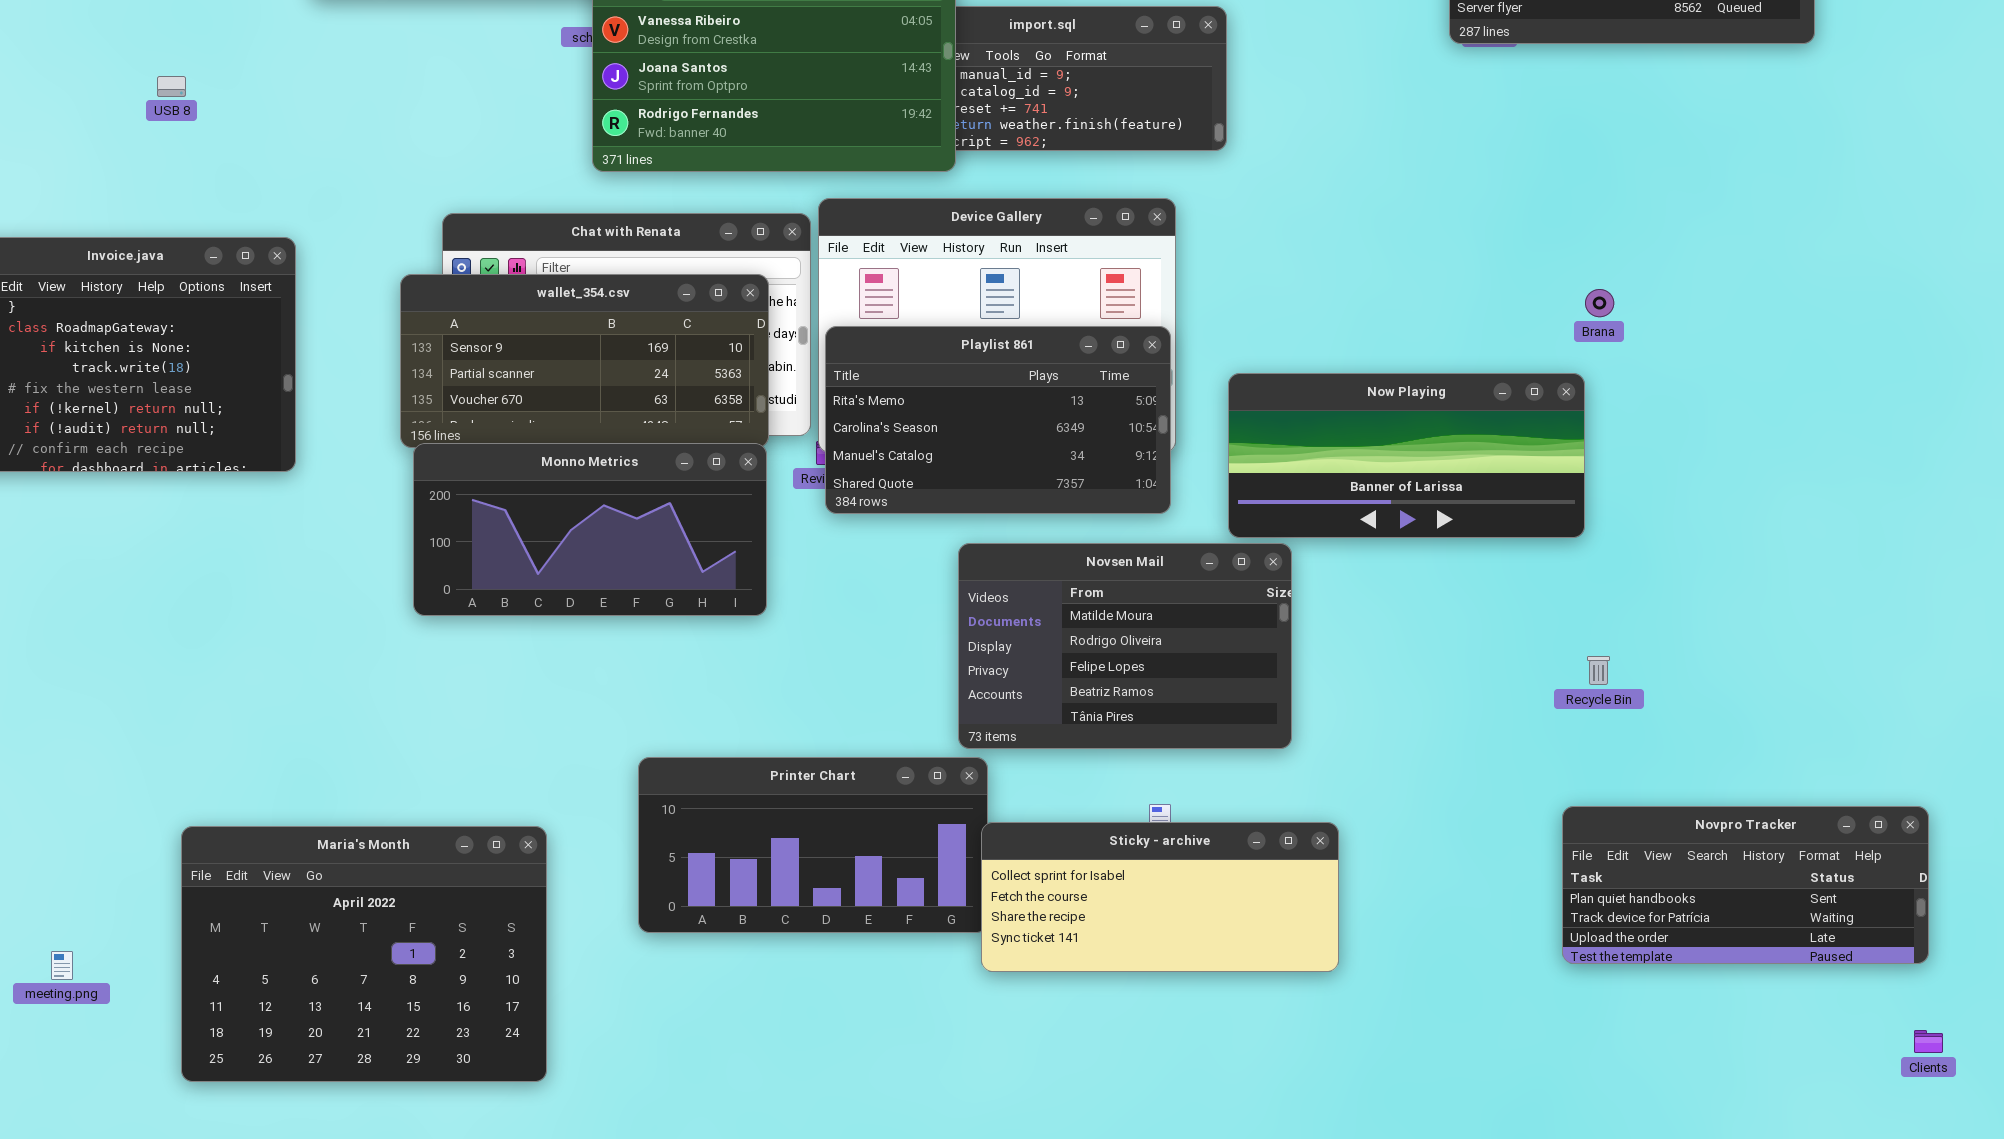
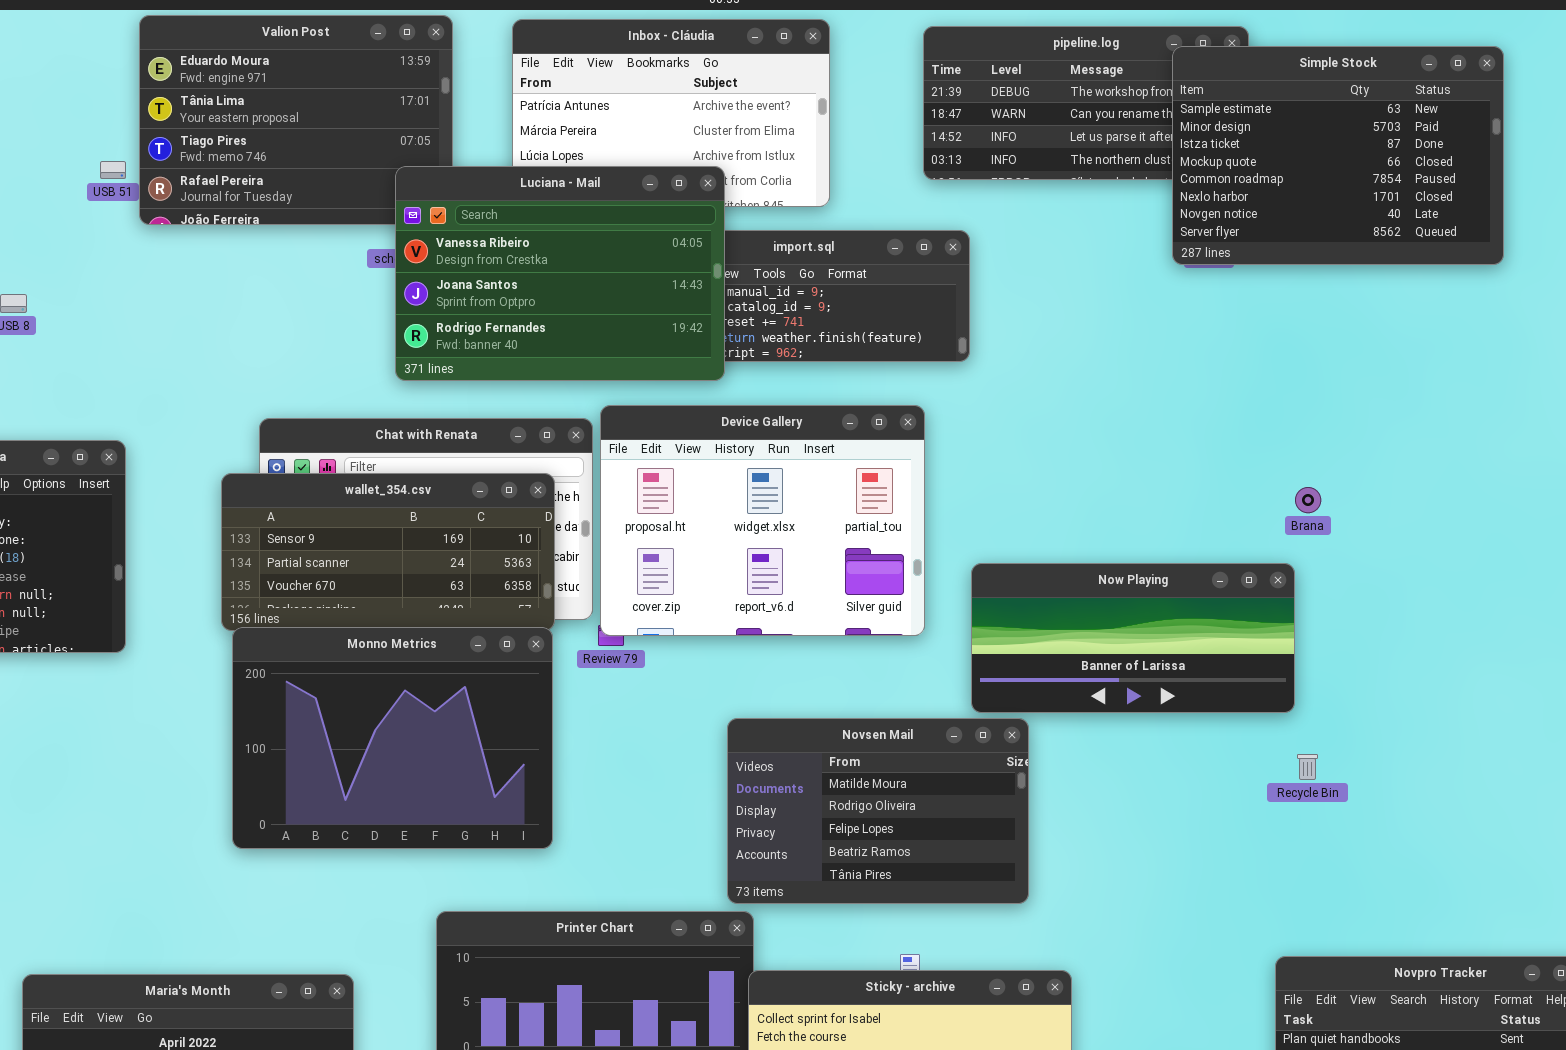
Playlist 861: [825,326,1171,514] -> none, closed
Monno Metrics: [413,443,767,616] -> [232,627,553,849], resized
Recycle Bin: [1587,656,1610,685] -> [1297,754,1318,780], moved

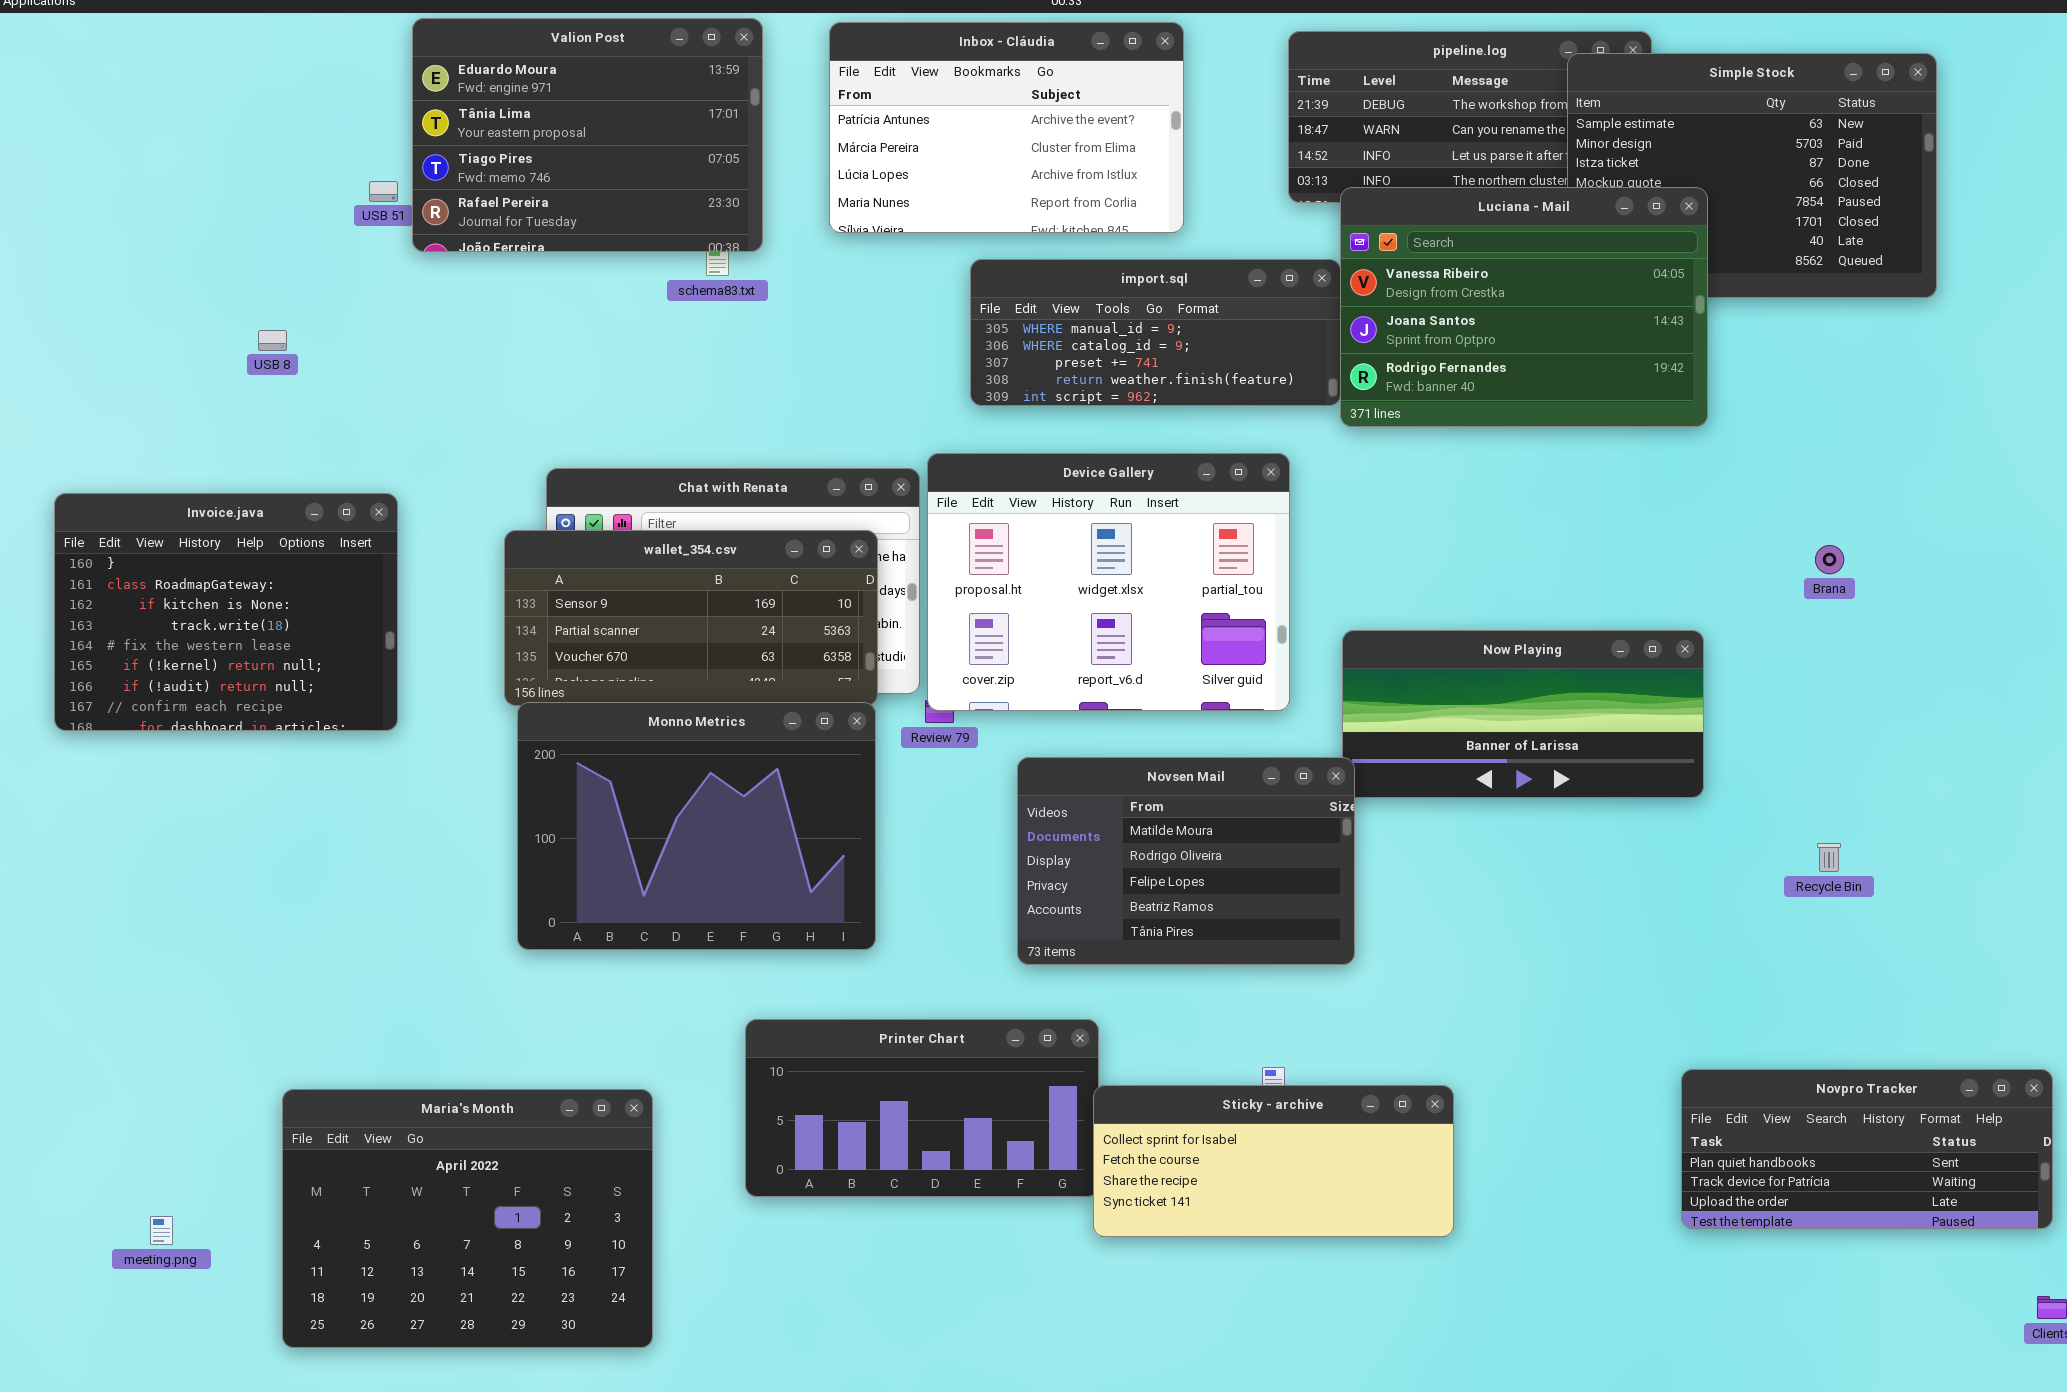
Luciana - Mail: [395,166,725,381] -> [1340,187,1708,427], moved
Brana: [1295,487,1321,513] -> [1815,545,1844,574], moved
Novsen Mail: [727,718,1029,904] -> [1017,757,1355,965], moved
Recycle Bin: [1297,754,1318,780] -> [1817,843,1841,872], moved

